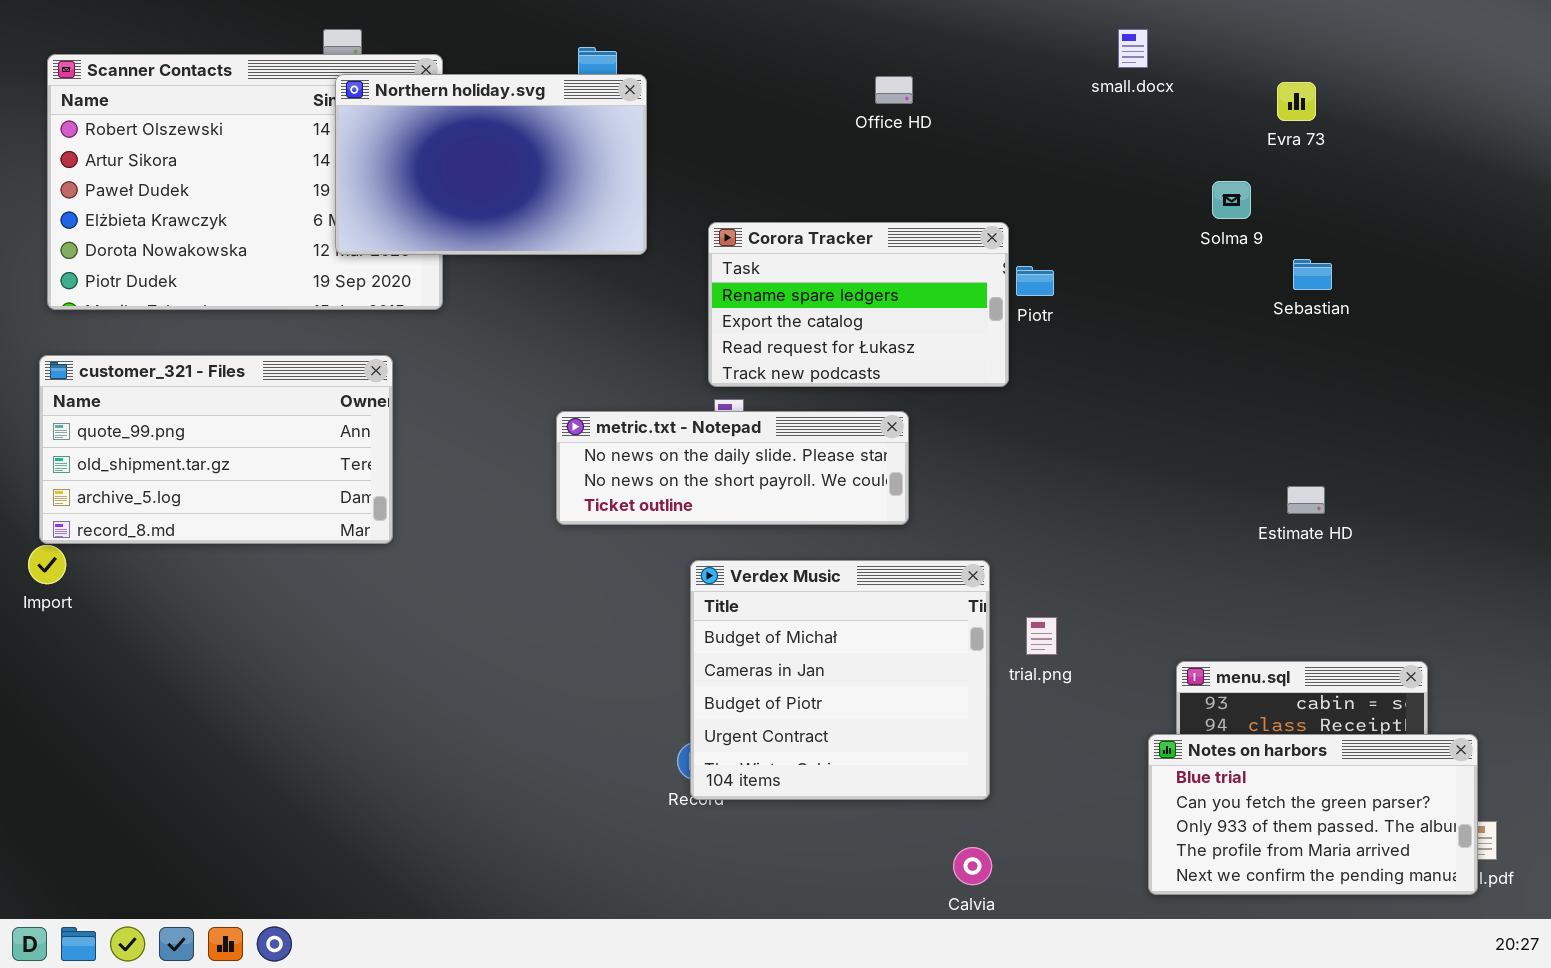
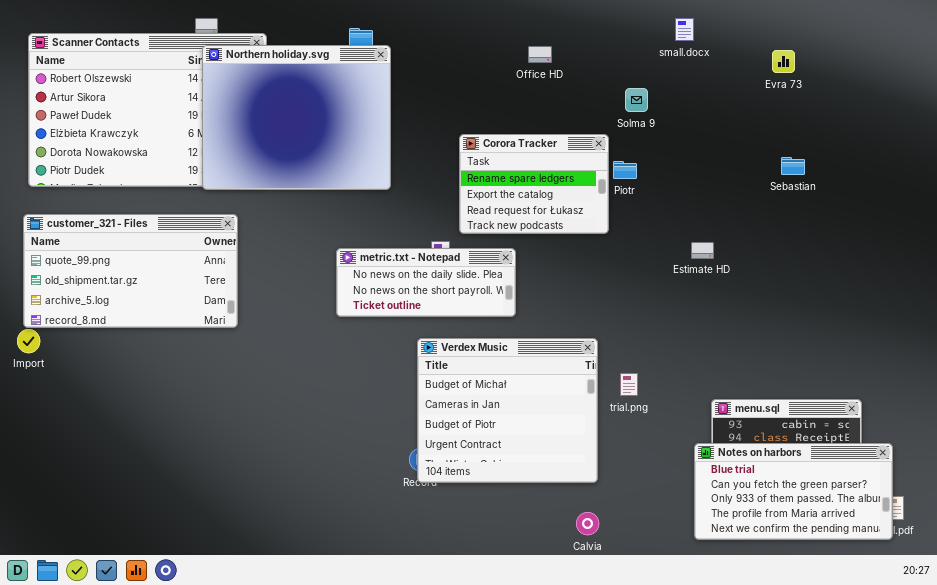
Northern holiday.svg: [335,74,647,255] -> [202,45,391,190], resized
Solma 9: [1212,181,1251,219] -> [625,88,648,112], moved
Corora Tracker: [708,222,1009,387] -> [459,134,609,234], resized
metric.txt - Notepad: [556,411,909,525] -> [336,248,516,317], resized
Estimate HD: [1287,486,1325,514] -> [691,242,714,259], moved

